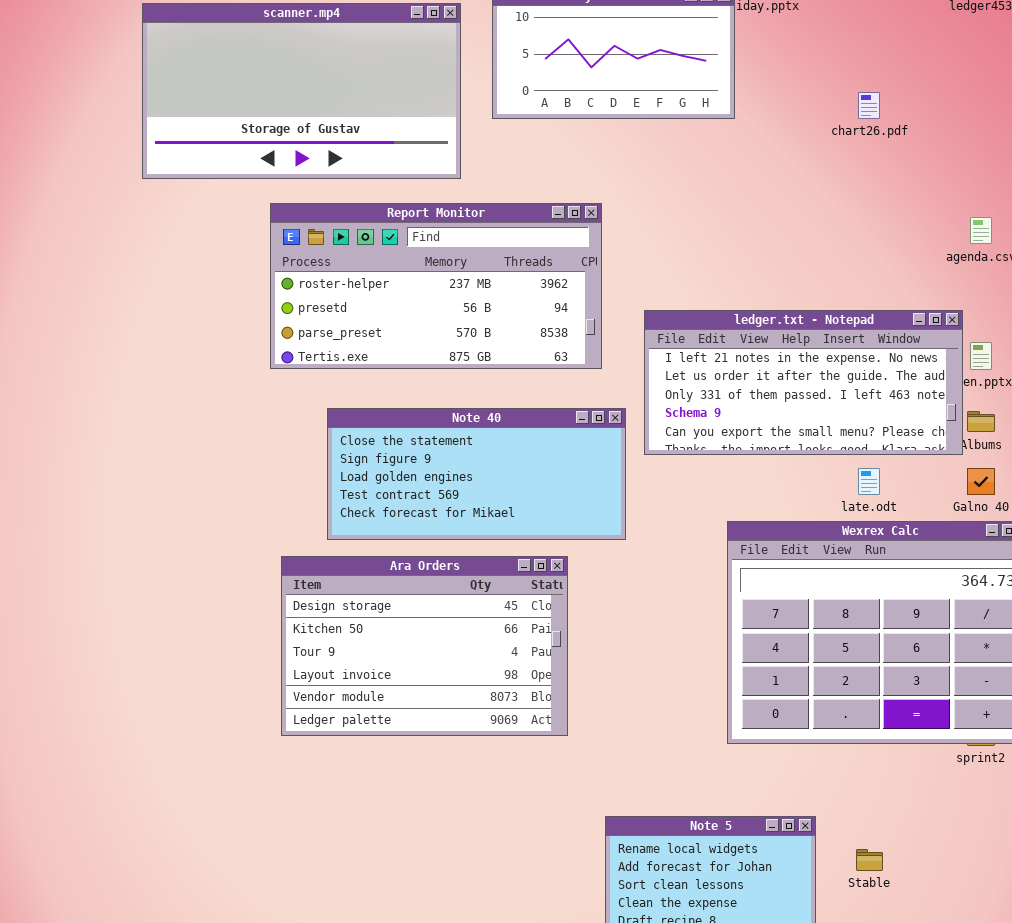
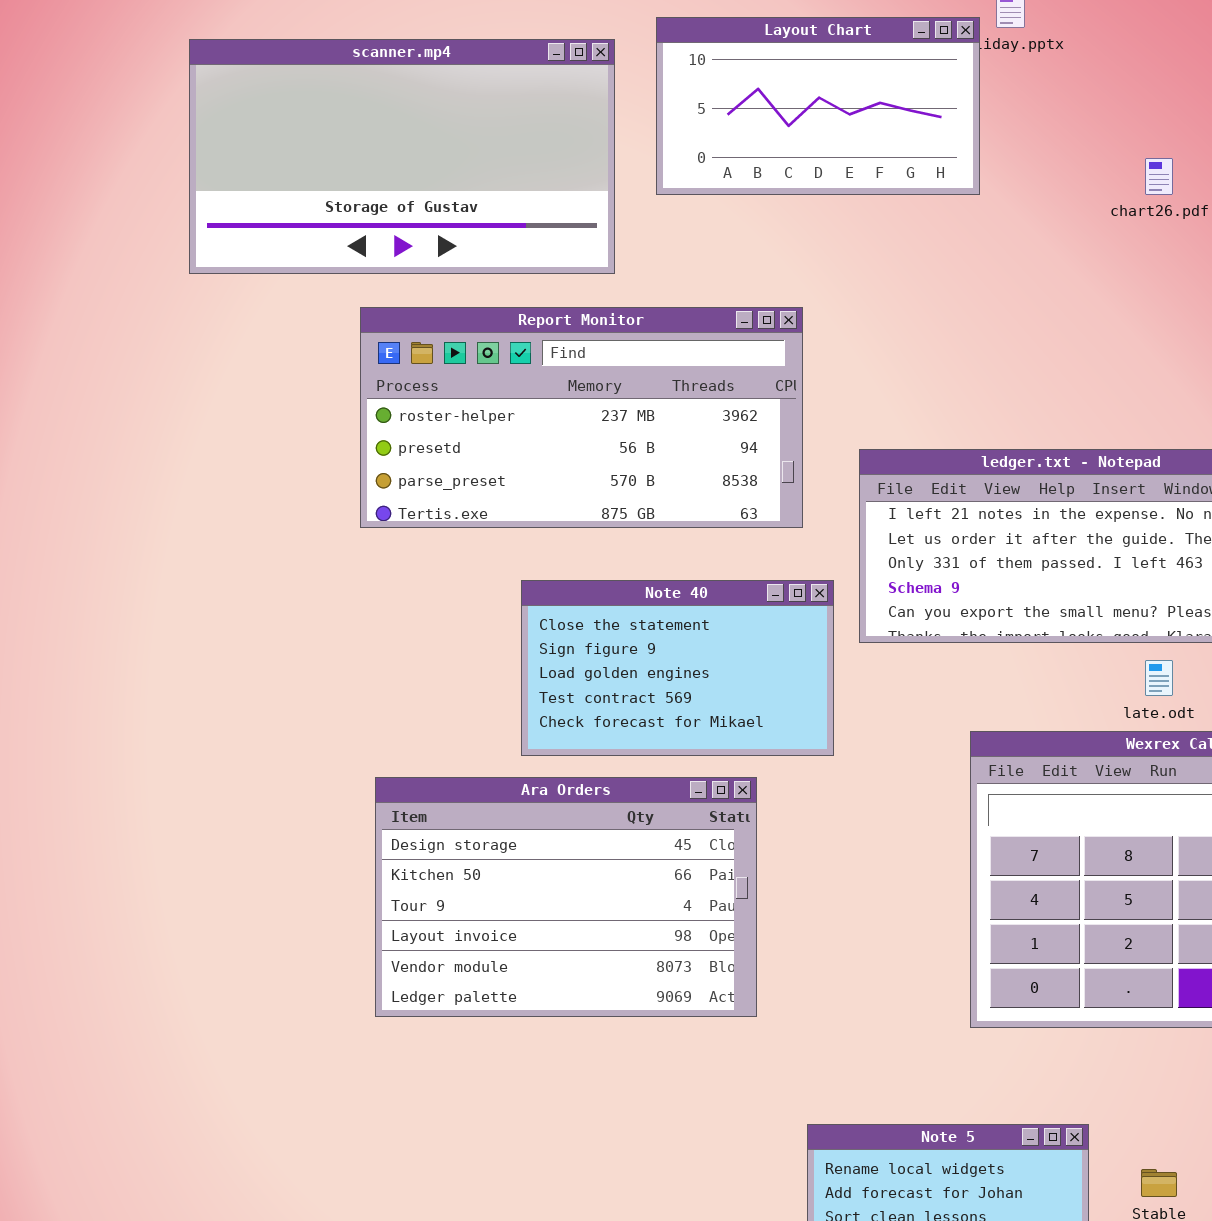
Note 40: [327,408,626,540] -> [521,580,834,756], resized

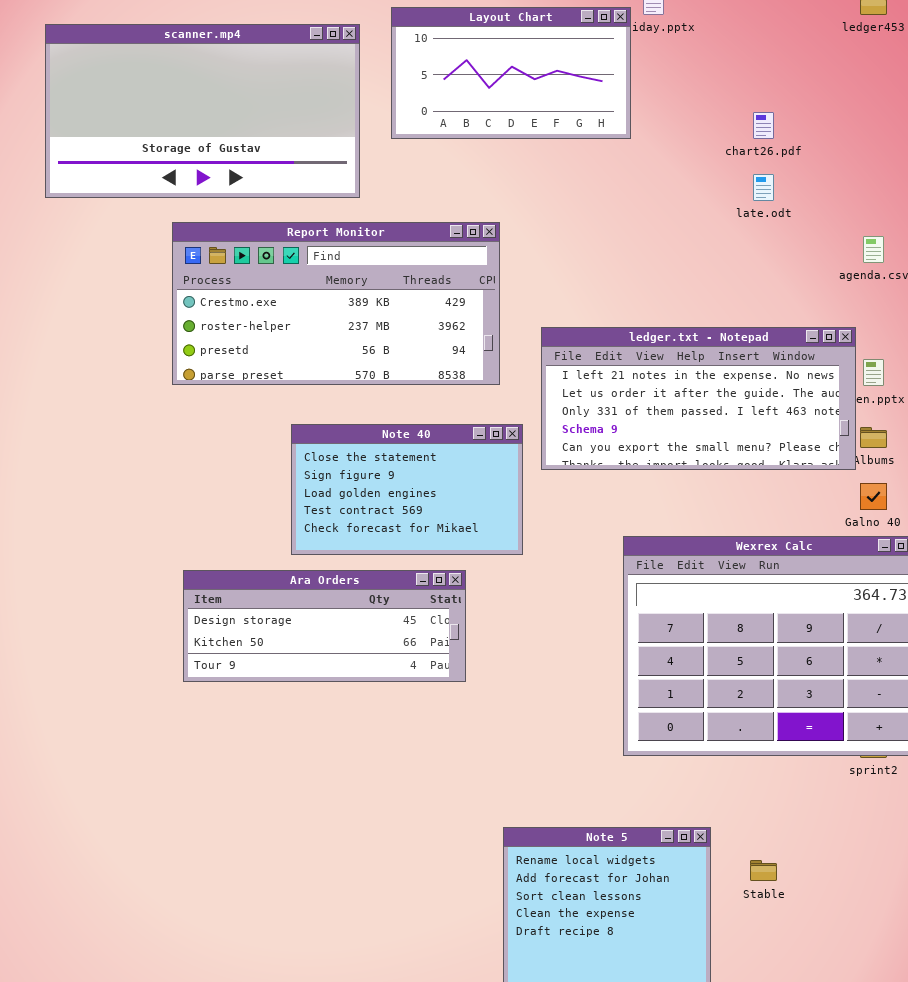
Report Monitor: [360,307,803,528] -> [172,222,500,385], scrolled up 1 row
late.odt: [1145,660,1173,696] -> [753,174,774,201], moved
Ara Orders: [375,777,757,1017] -> [183,570,466,682], resized

